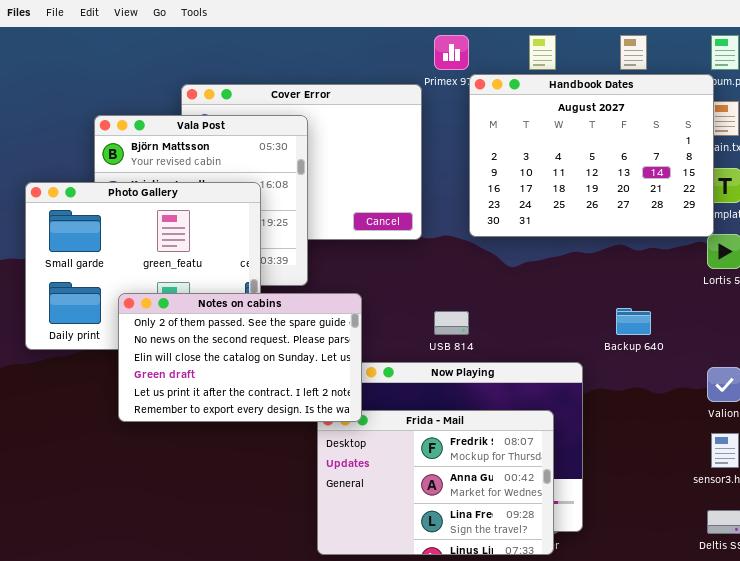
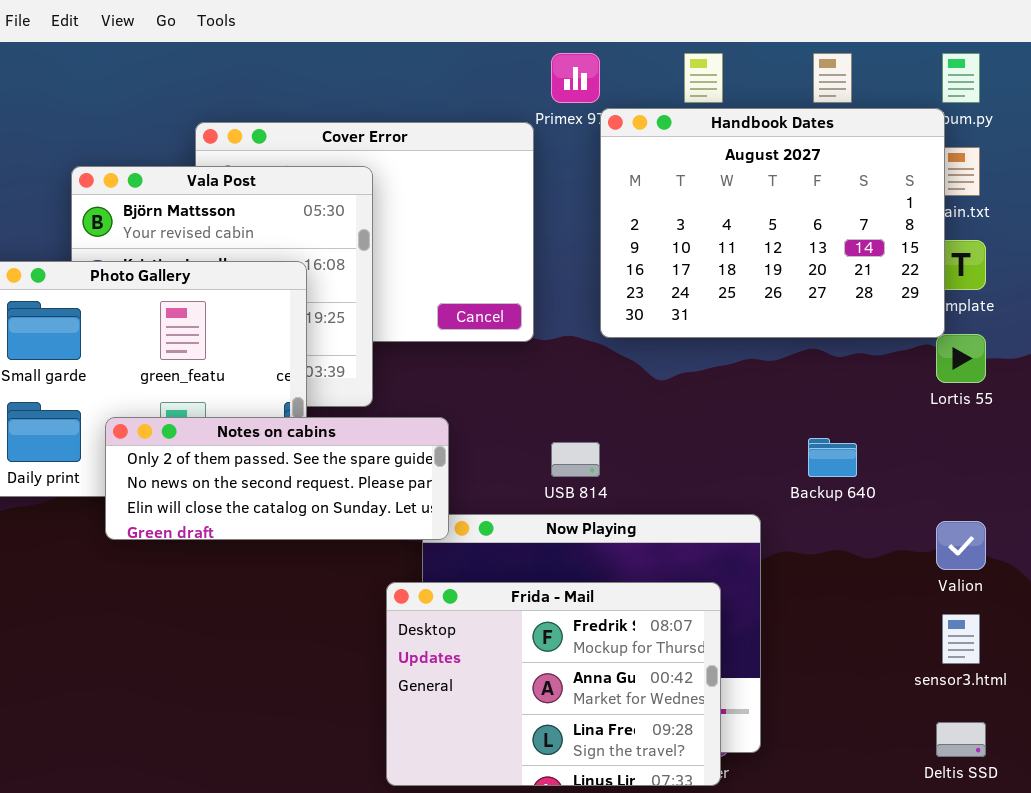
Notes on cabins: [118,293,362,422] -> [105,417,449,540], resized

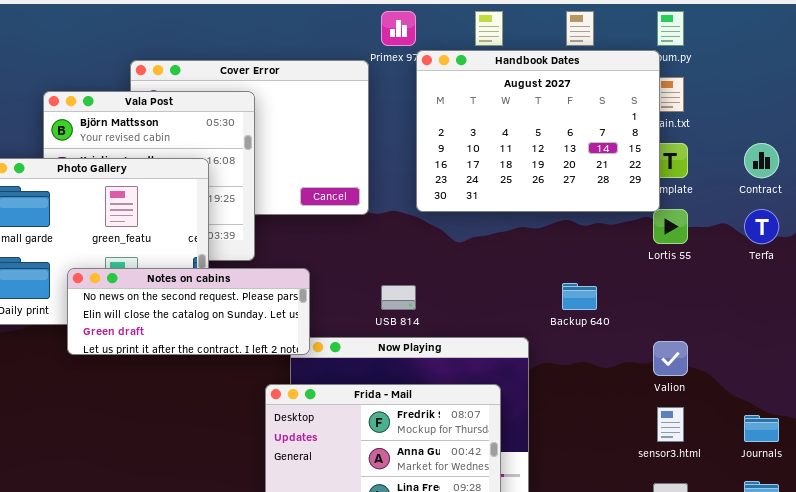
Notes on cabins: [105,417,449,540] -> [67,268,310,355], scrolled down 1 row

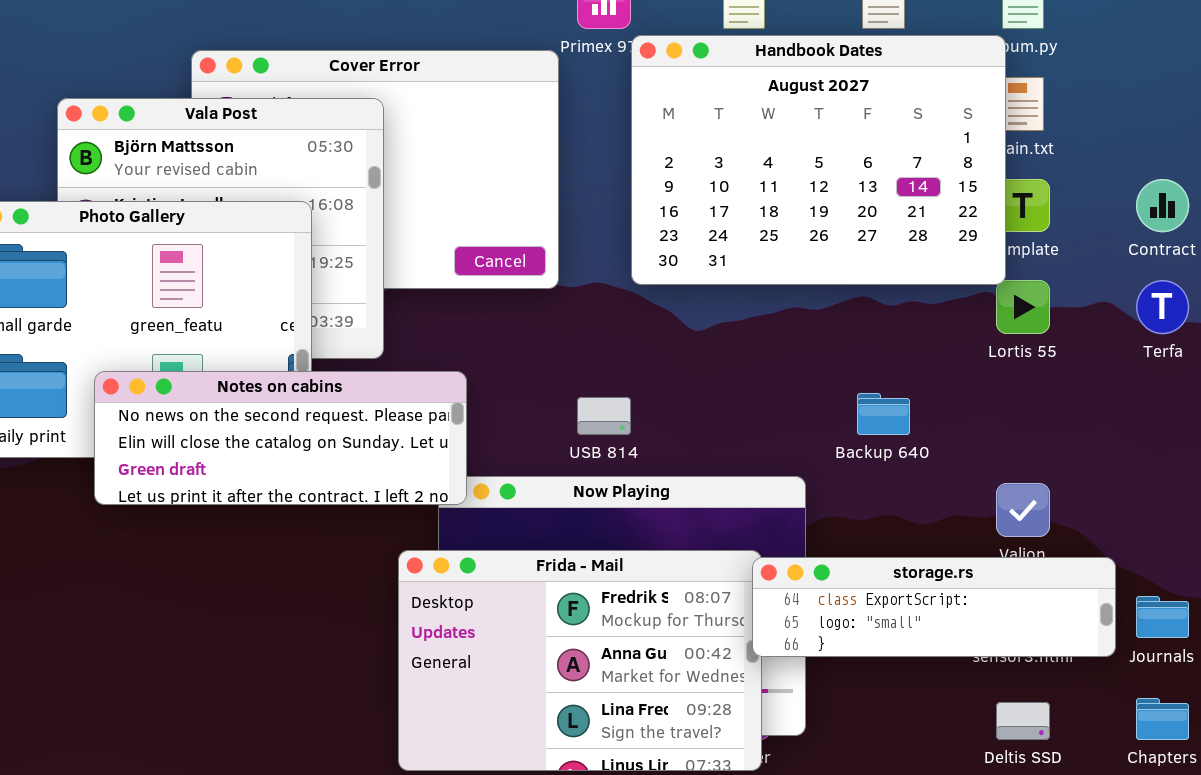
storage.rs: none -> [752,557,1116,657], opened

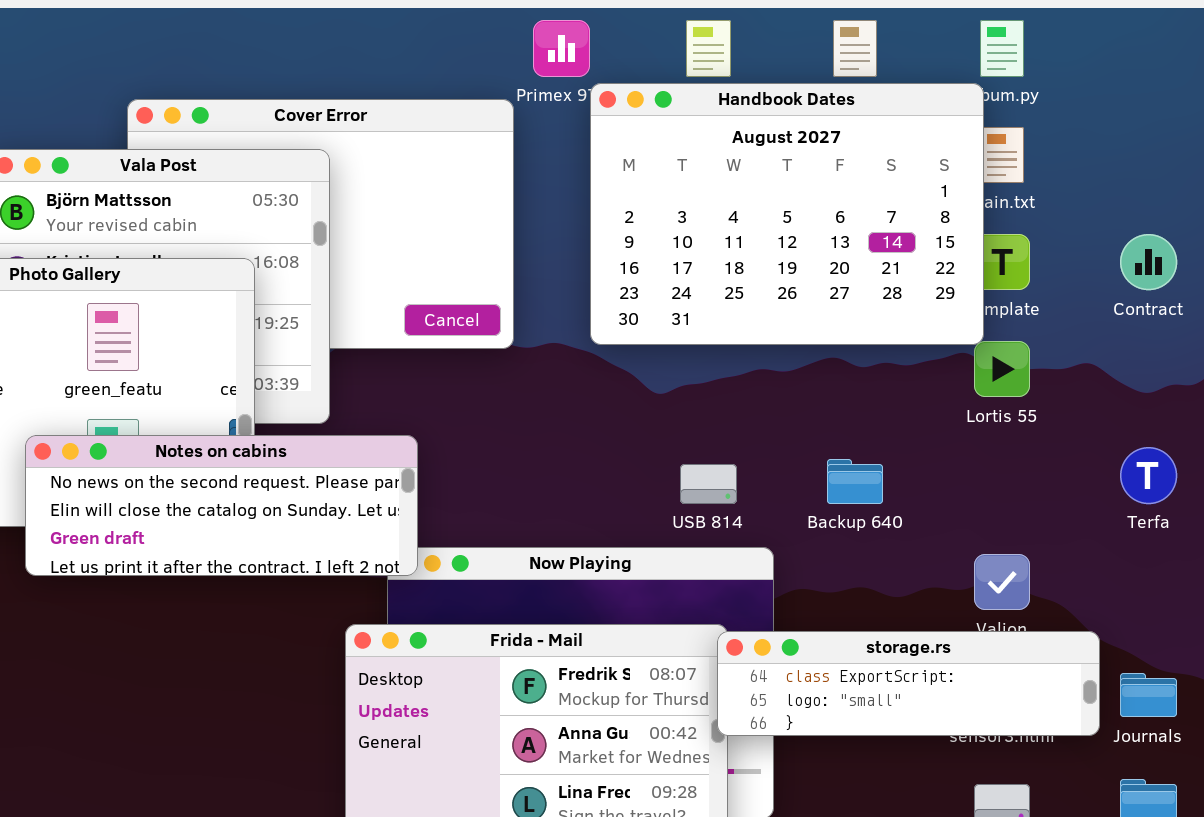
Terfa: [1136,280,1189,334] -> [1120,447,1177,504], moved
USB 814: [577,397,631,435] -> [680,464,737,504], moved

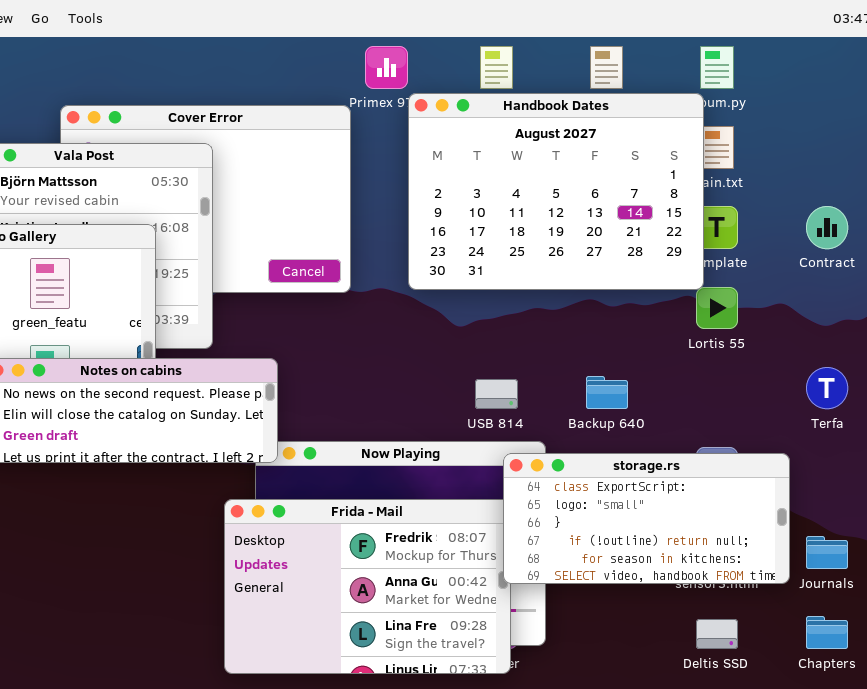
storage.rs: [717,631,1100,736] -> [503,453,790,584], resized

